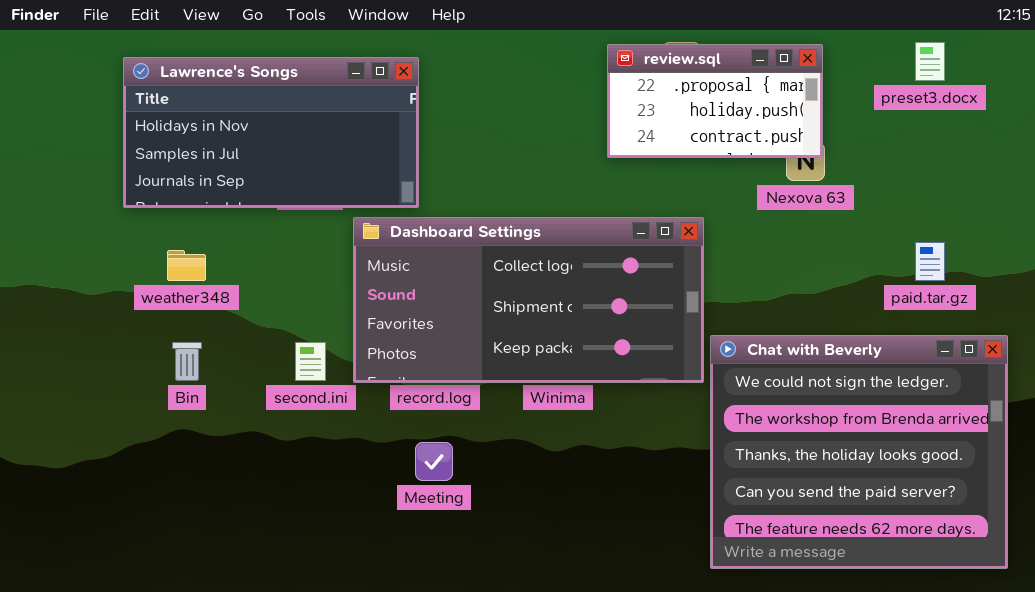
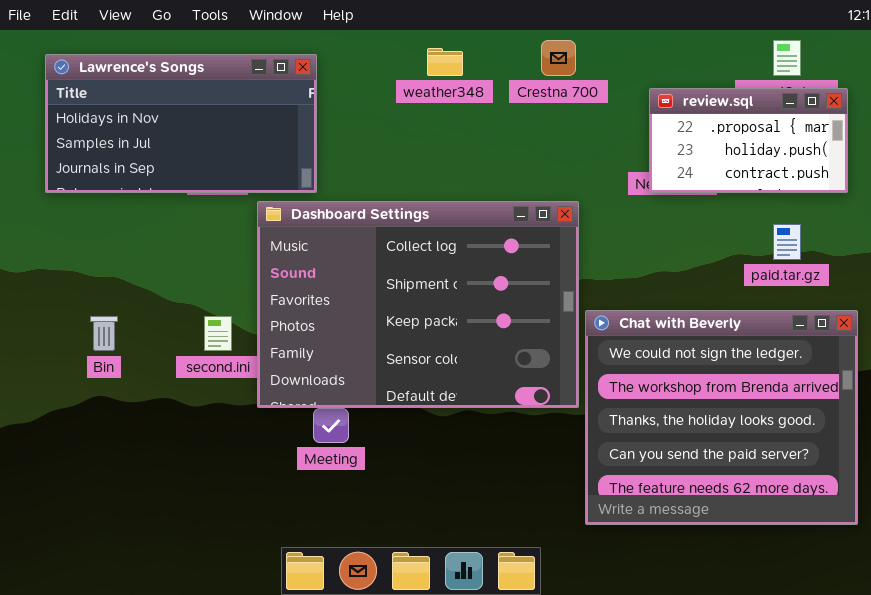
review.sql: [607,44,823,158] -> [649,88,848,193], moved
Dashboard Settings: [353,217,704,383] -> [257,201,579,408], resized
weather348: [167,250,206,281] -> [427,48,463,76], moved

